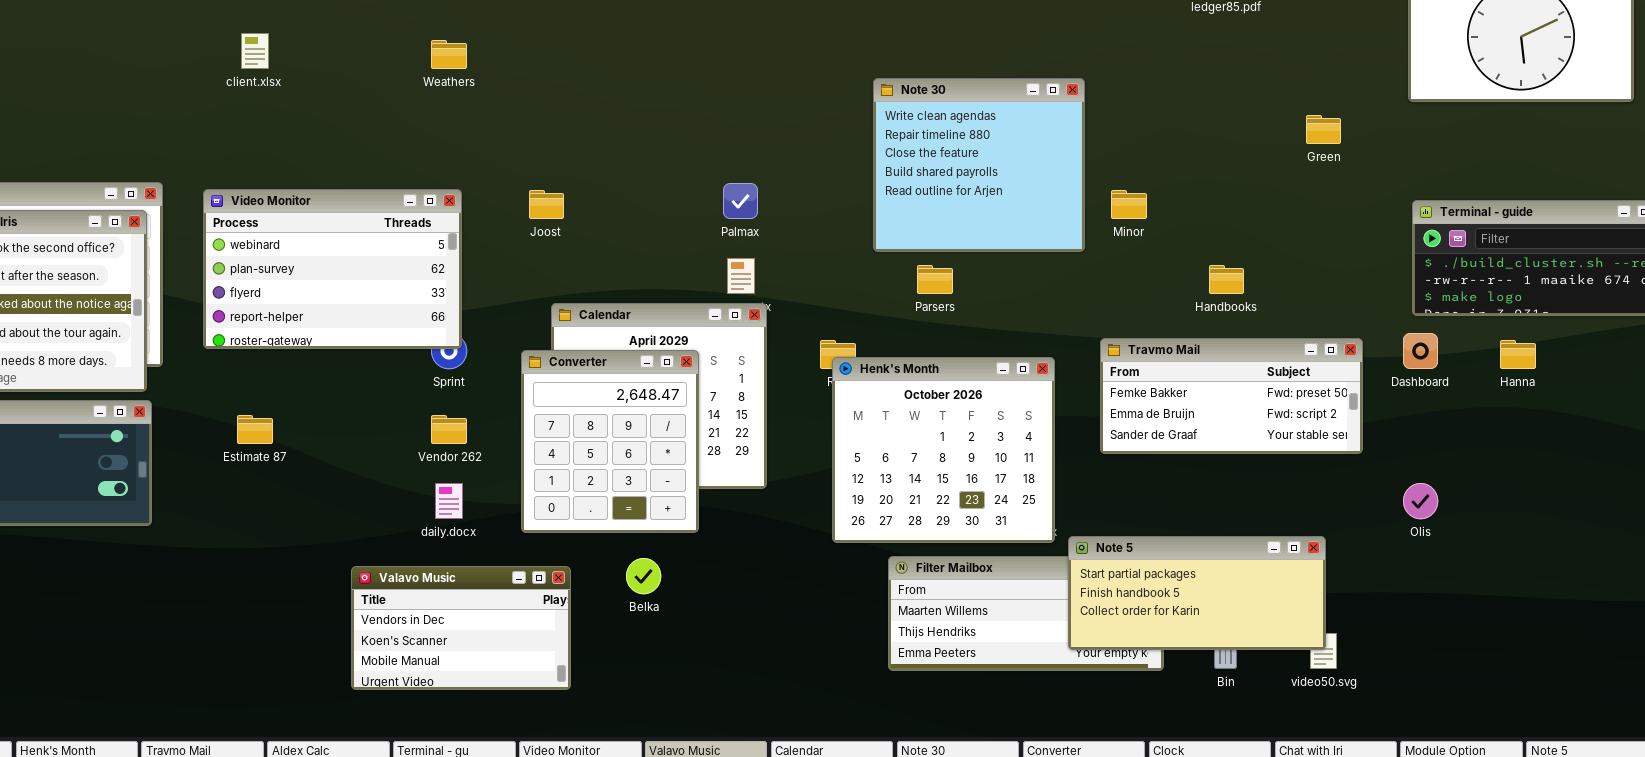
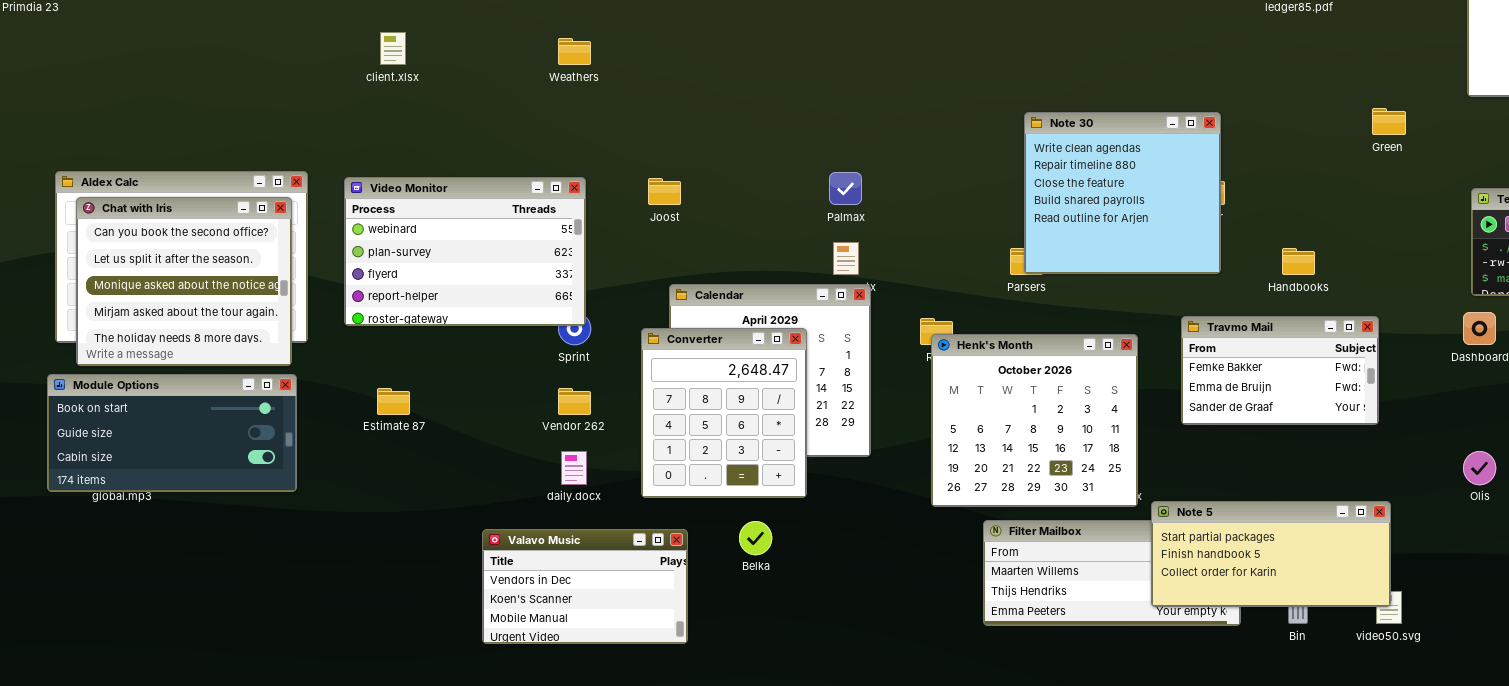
Note 30: [873,78,1085,252] -> [1024,112,1221,274], moved
Travmo Mail: [1100,338,1363,454] -> [1181,316,1379,425], resized

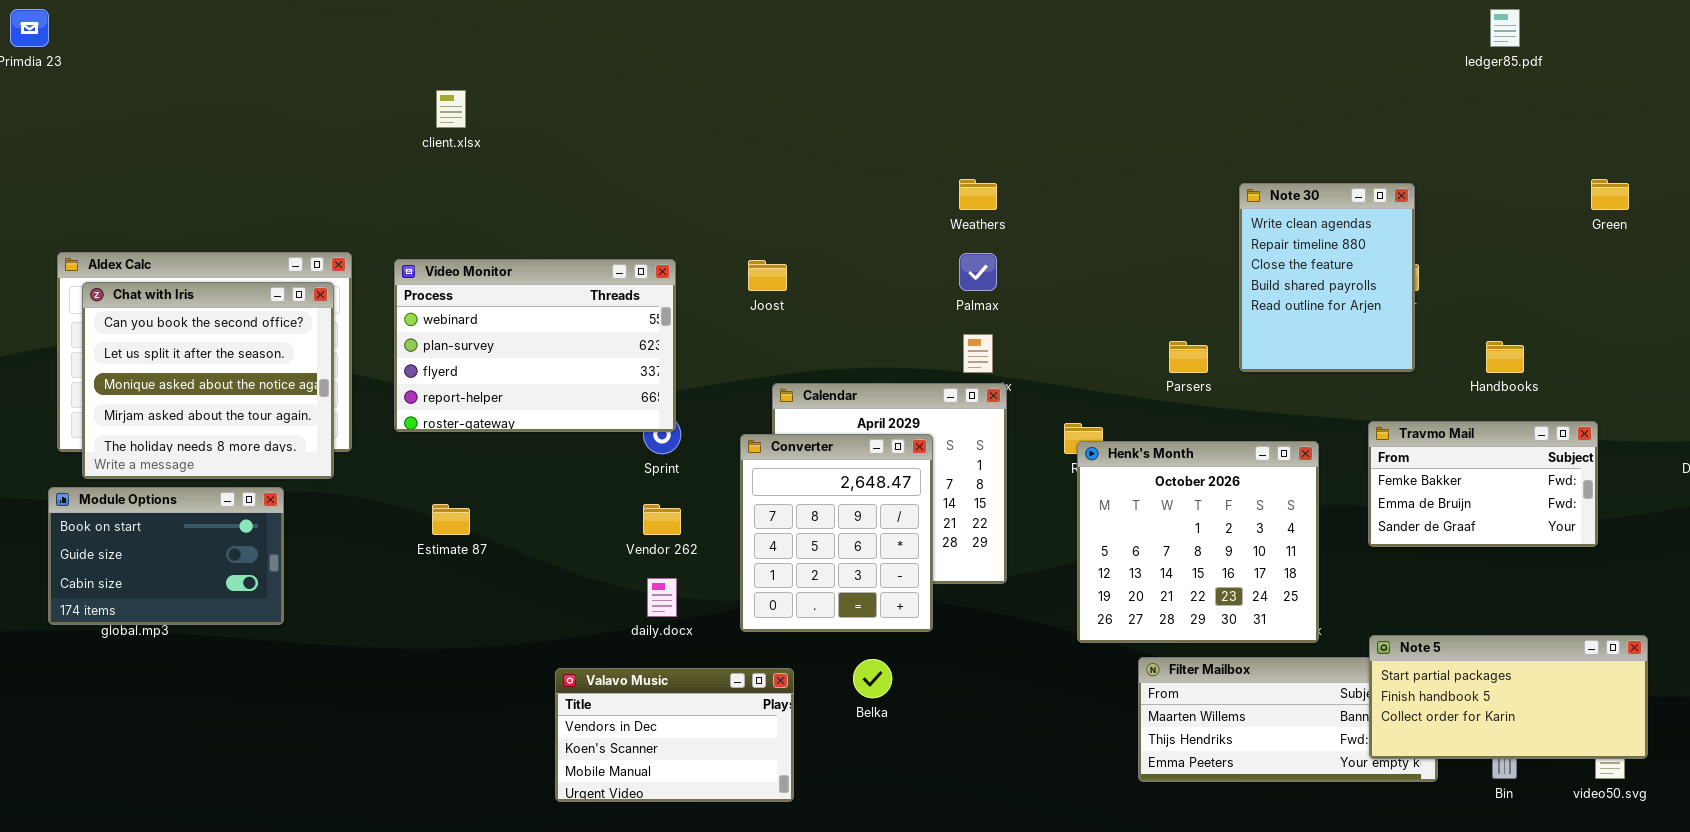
Weathers: [558,38,591,65] -> [959,179,997,210], moved
Note 30: [1024,112,1221,274] -> [1239,183,1415,372], resized
Module Options: [47,374,297,492] -> [48,487,284,625], resized
Note 5: [1151,501,1391,607] -> [1369,635,1648,759], moved

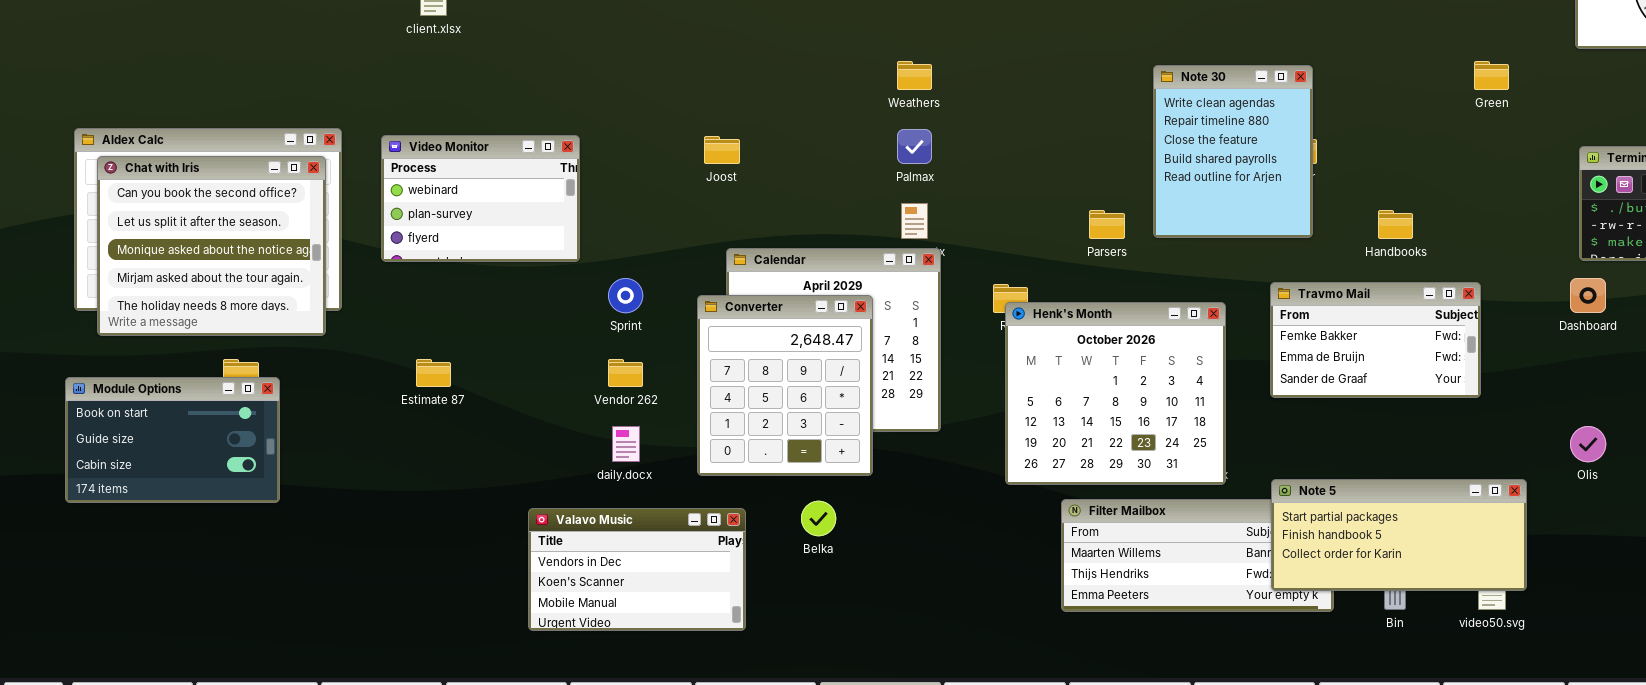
Video Monitor: [394,259,676,432] -> [381,135,580,262], resized
Module Options: [48,487,284,625] -> [65,377,280,503], moved

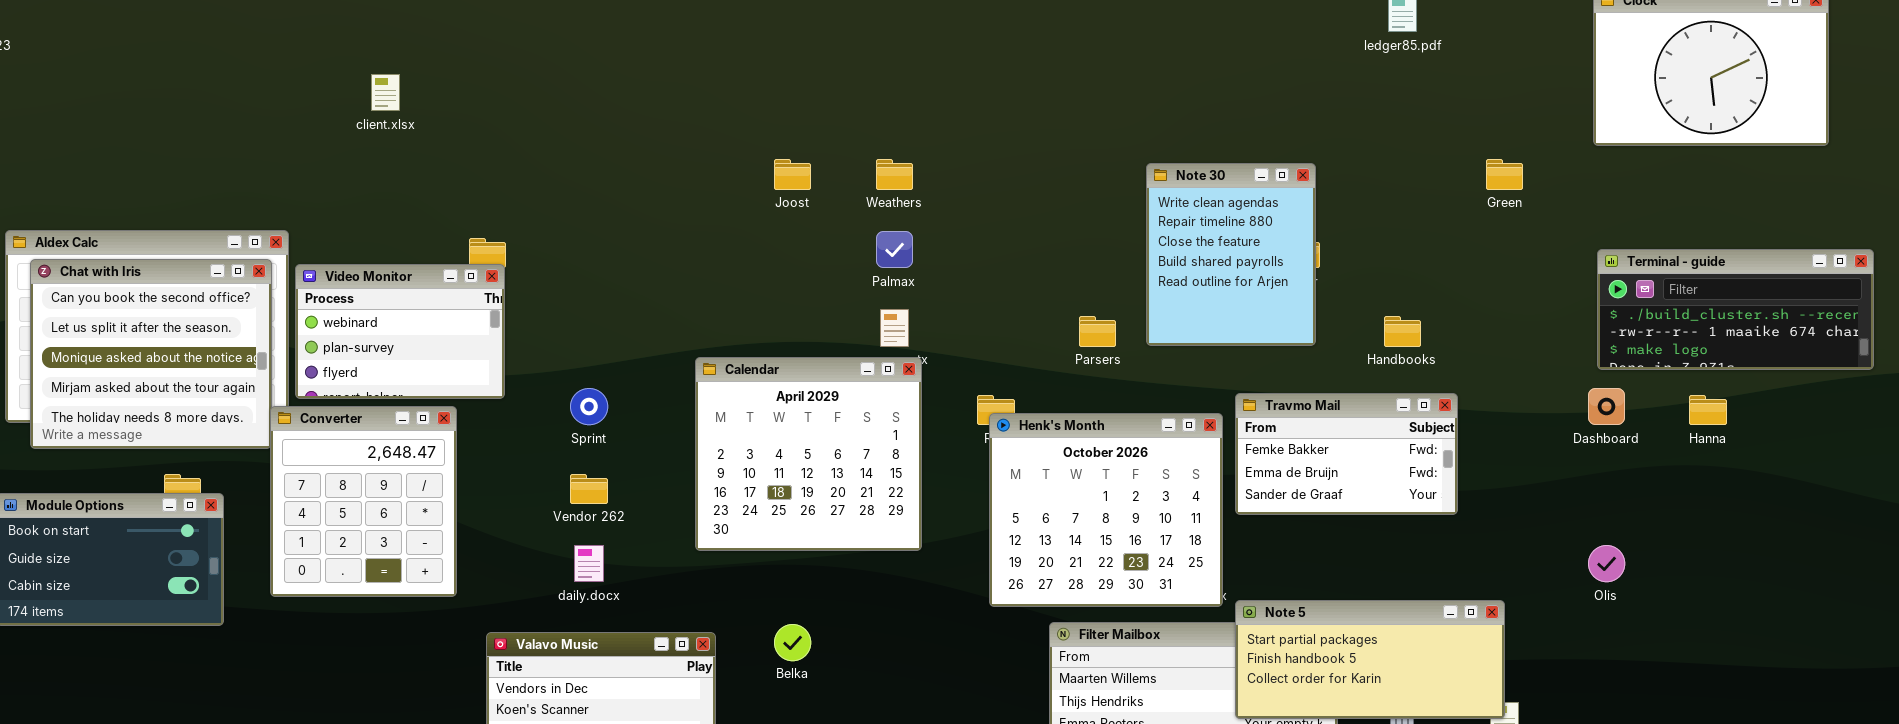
Video Monitor: [381,135,580,262] -> [295,264,505,399], moved
Joost: [704,136,740,164] -> [774,159,811,190], moved
Travmo Mail: [1270,282,1481,398] -> [1235,393,1458,515], moved
Converter: [697,295,873,476] -> [270,406,457,597], moved
Note 5: [1271,479,1527,591] -> [1235,600,1505,719], moved

